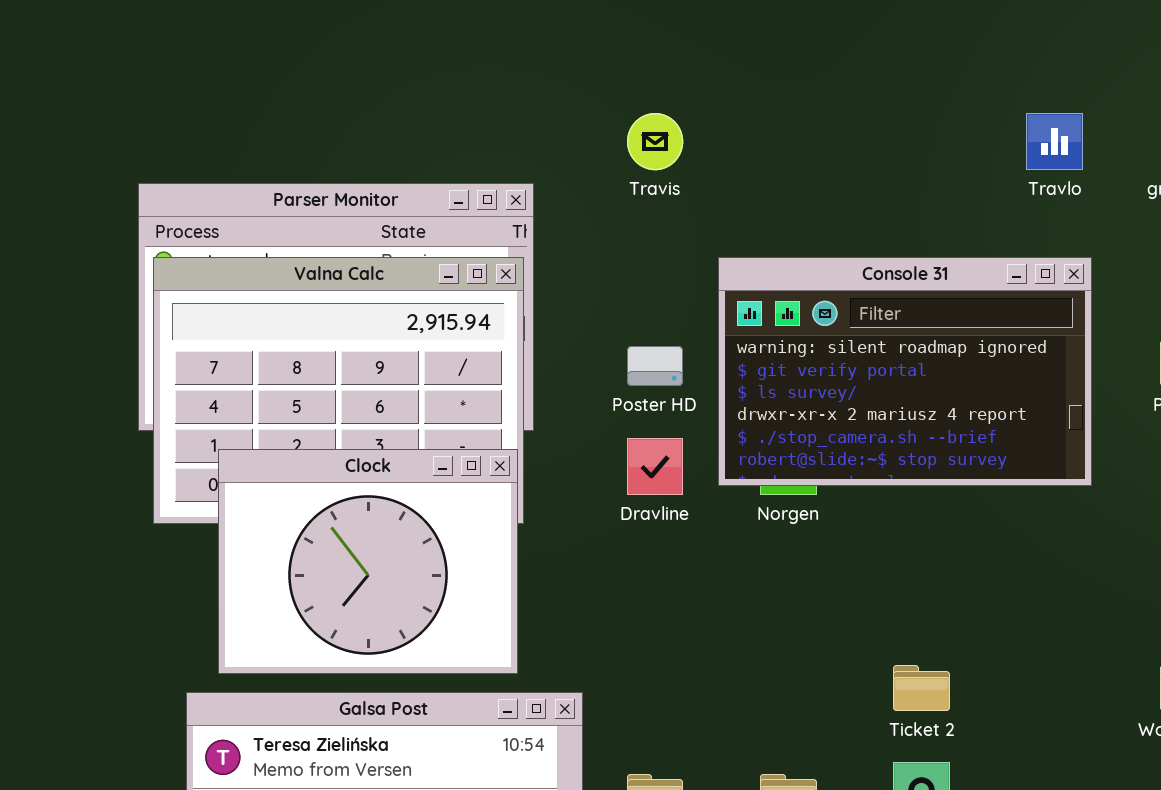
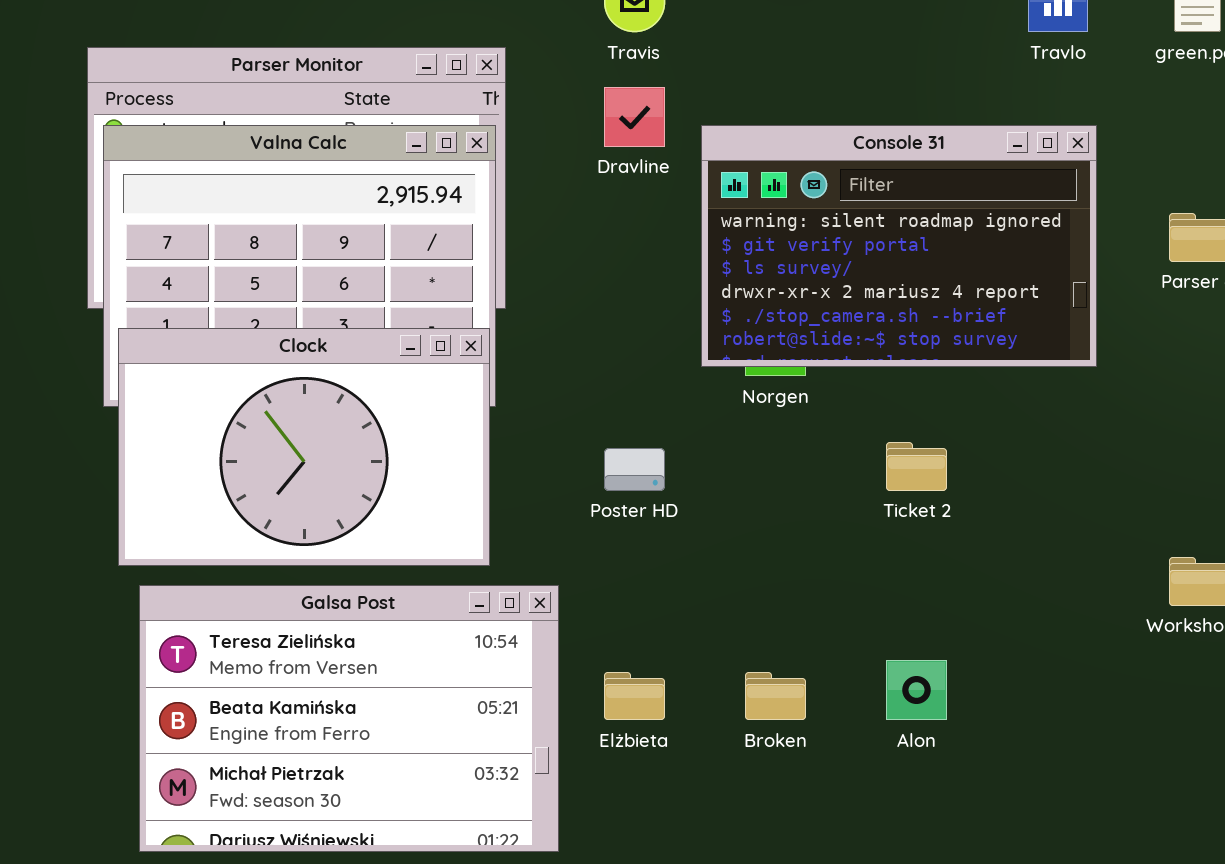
Poster HD: [627,346,683,386] -> [604,448,665,491], moved
Dravline: [627,438,683,495] -> [604,87,665,147], moved
Clock: [218,449,518,674] -> [118,328,490,566], resized
Ticket 2: [893,665,950,711] -> [886,442,947,491], moved

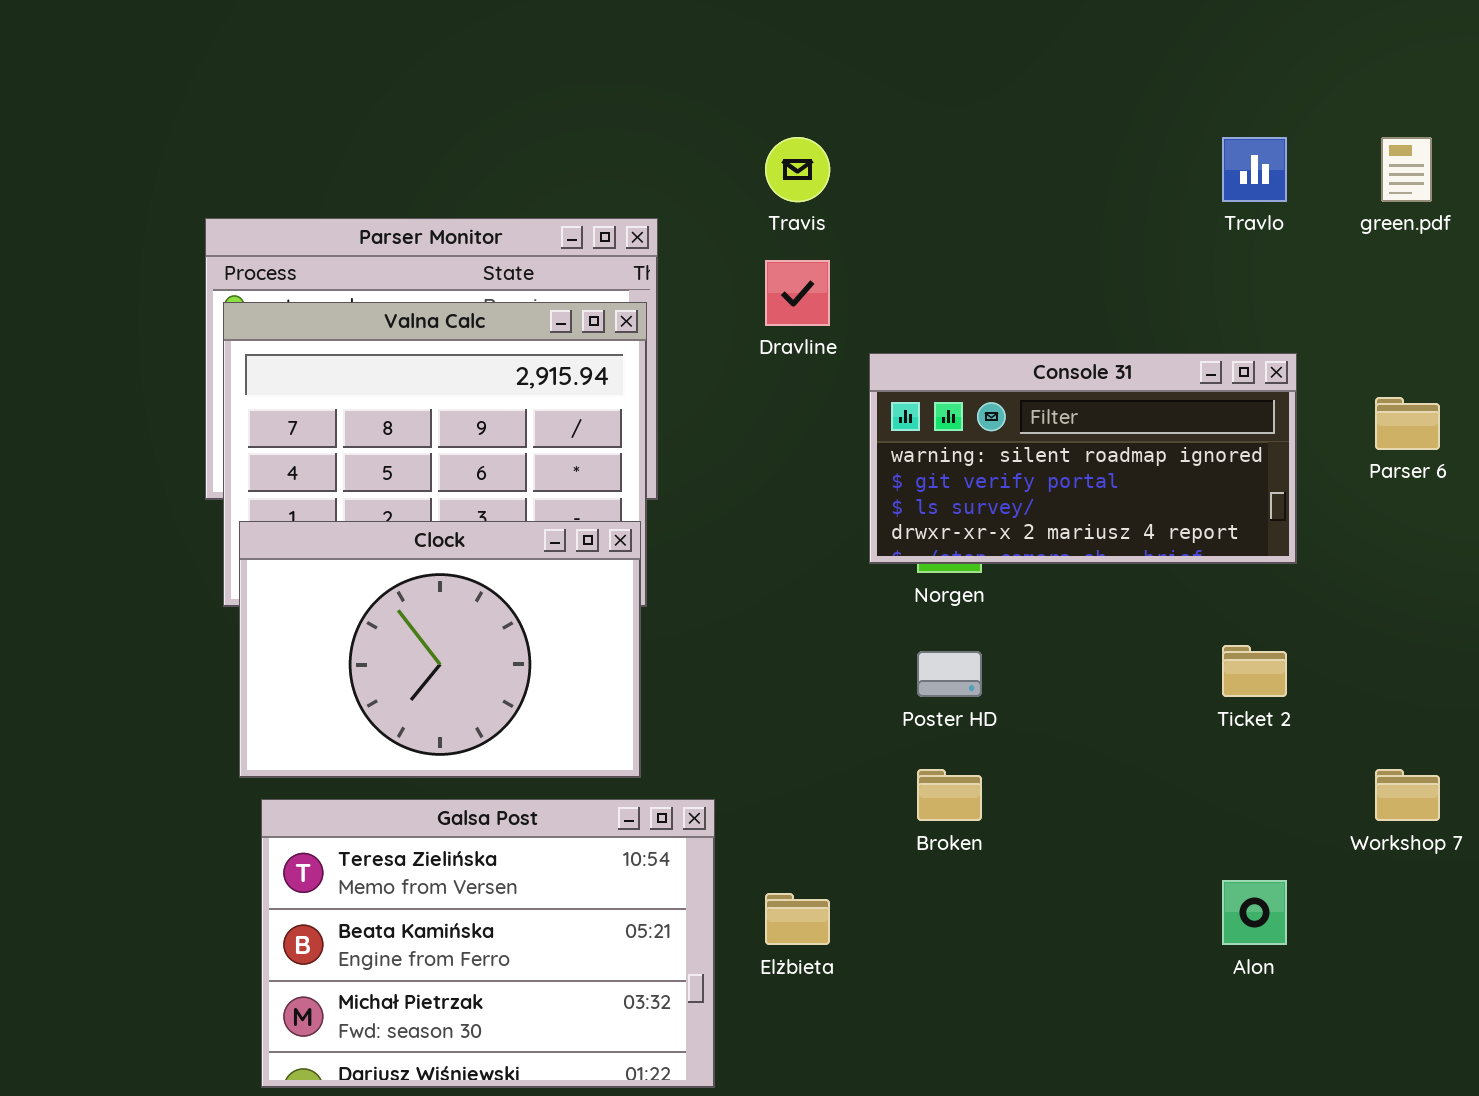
Console 31: [701,125,1097,367] -> [869,353,1297,564], resized
Ticket 2: [886,442,947,491] -> [1222,645,1287,697], moved
Poster HD: [604,448,665,491] -> [917,651,982,697], moved
Alon: [886,660,947,720] -> [1222,880,1287,945], moved
Broken: [745,672,806,720] -> [917,769,982,821], moved

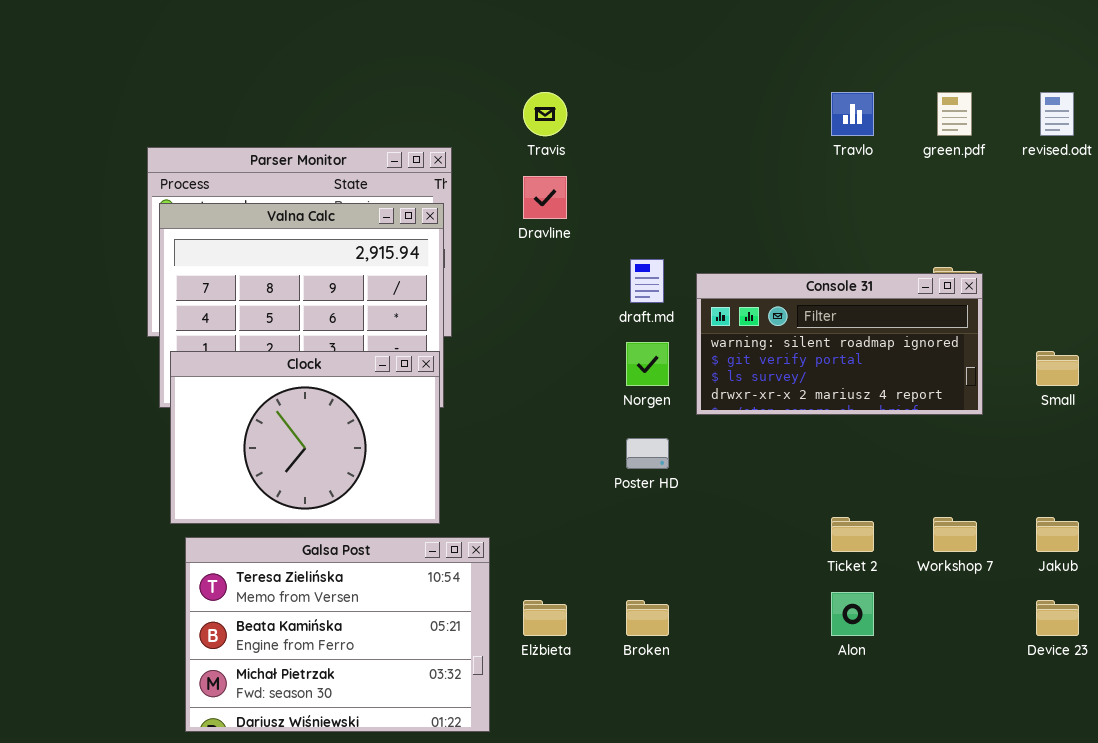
Console 31: [869,353,1297,564] -> [696,273,983,415], moved
Ticket 2: [1222,645,1287,697] -> [831,517,874,552], moved
Broken: [917,769,982,821] -> [626,600,669,636], moved

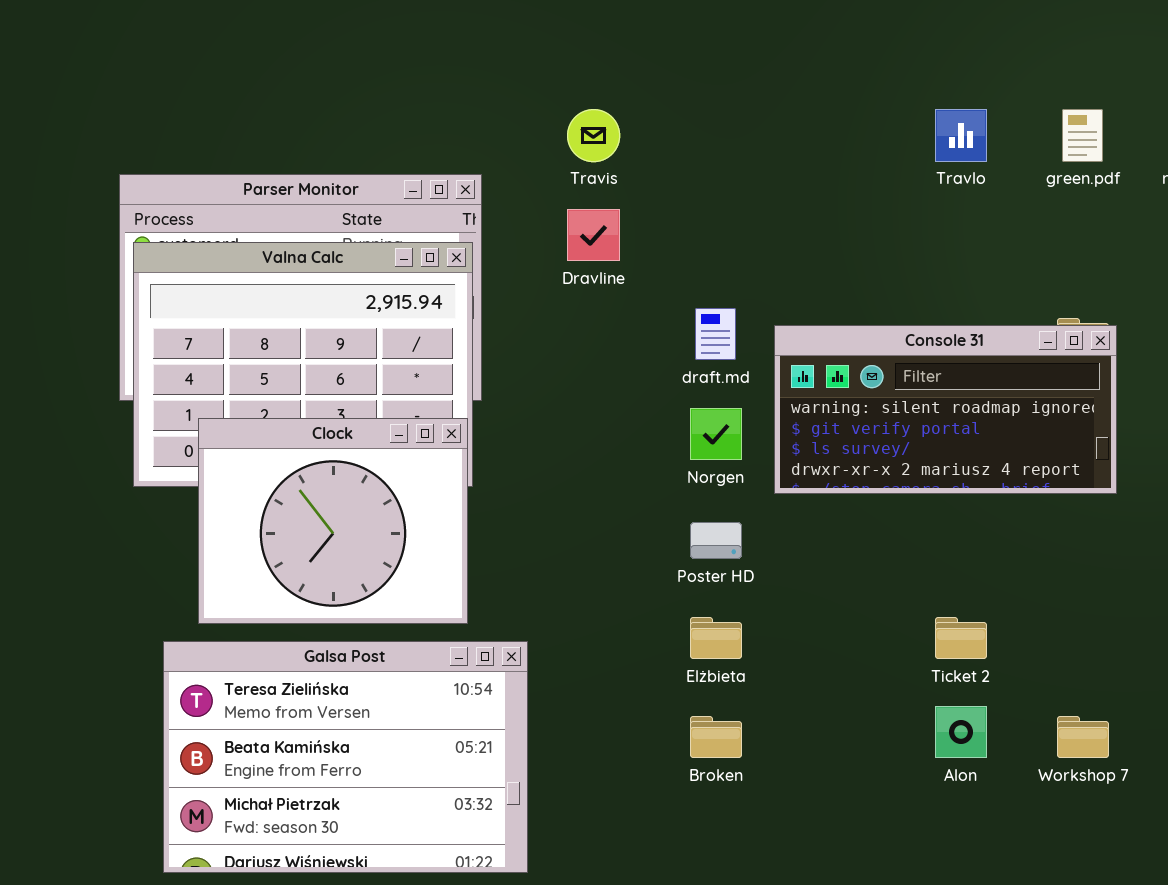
Clock: [170,351,440,524] -> [198,418,468,624], resized
Workshop 7: [933,517,977,552] -> [1057,716,1109,758], moved
Elżbieta: [523,600,567,636] -> [690,617,742,659], moved

